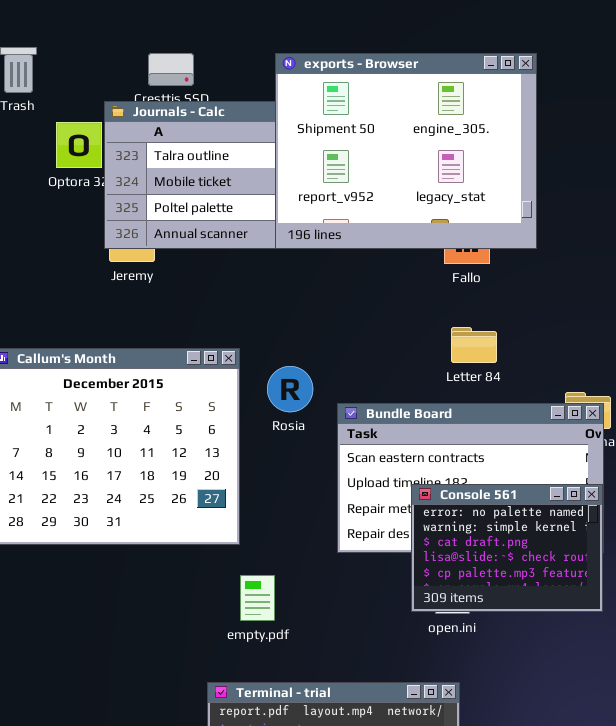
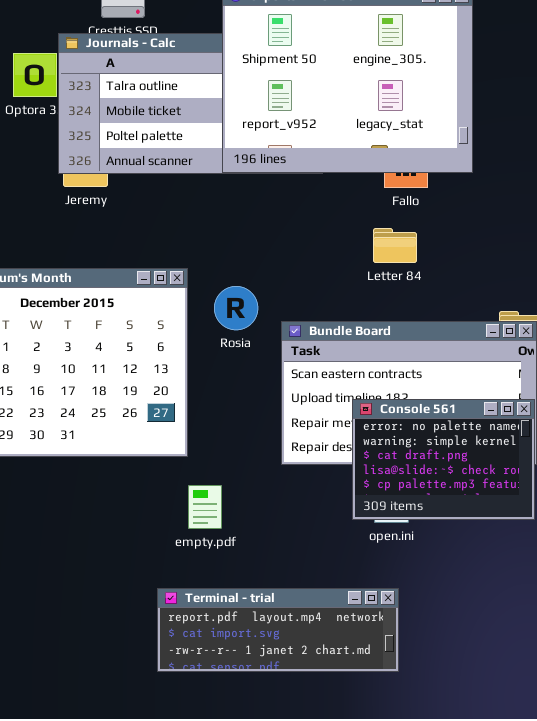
Letter 84: [451,327,497,363] -> [373,228,417,263], moved

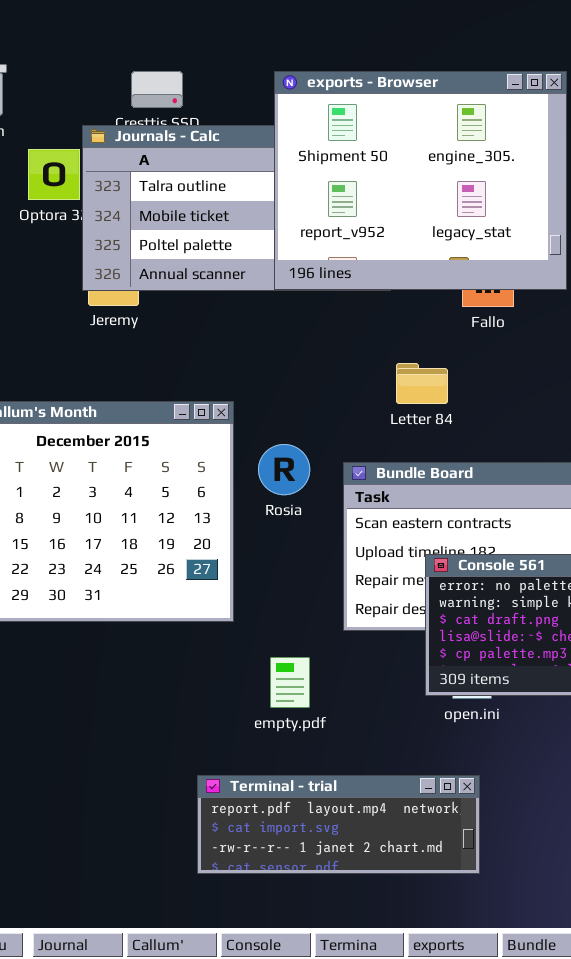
Letter 84: [373,228,417,263] -> [396,363,448,404], moved
Rosia: [214,286,258,330] -> [258,444,310,495], moved
empty.pdf: [188,485,222,529] -> [270,657,310,708], moved

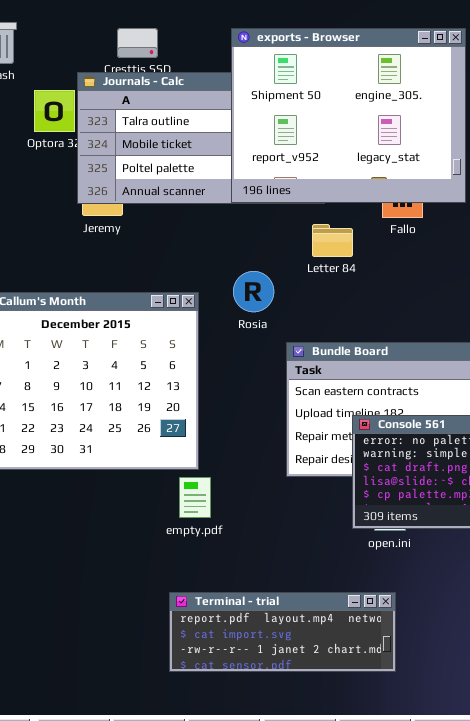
Letter 84: [396,363,448,404] -> [312,224,353,257], moved
Rosia: [258,444,310,495] -> [233,271,274,312], moved
empty.pdf: [270,657,310,708] -> [179,477,211,518], moved

